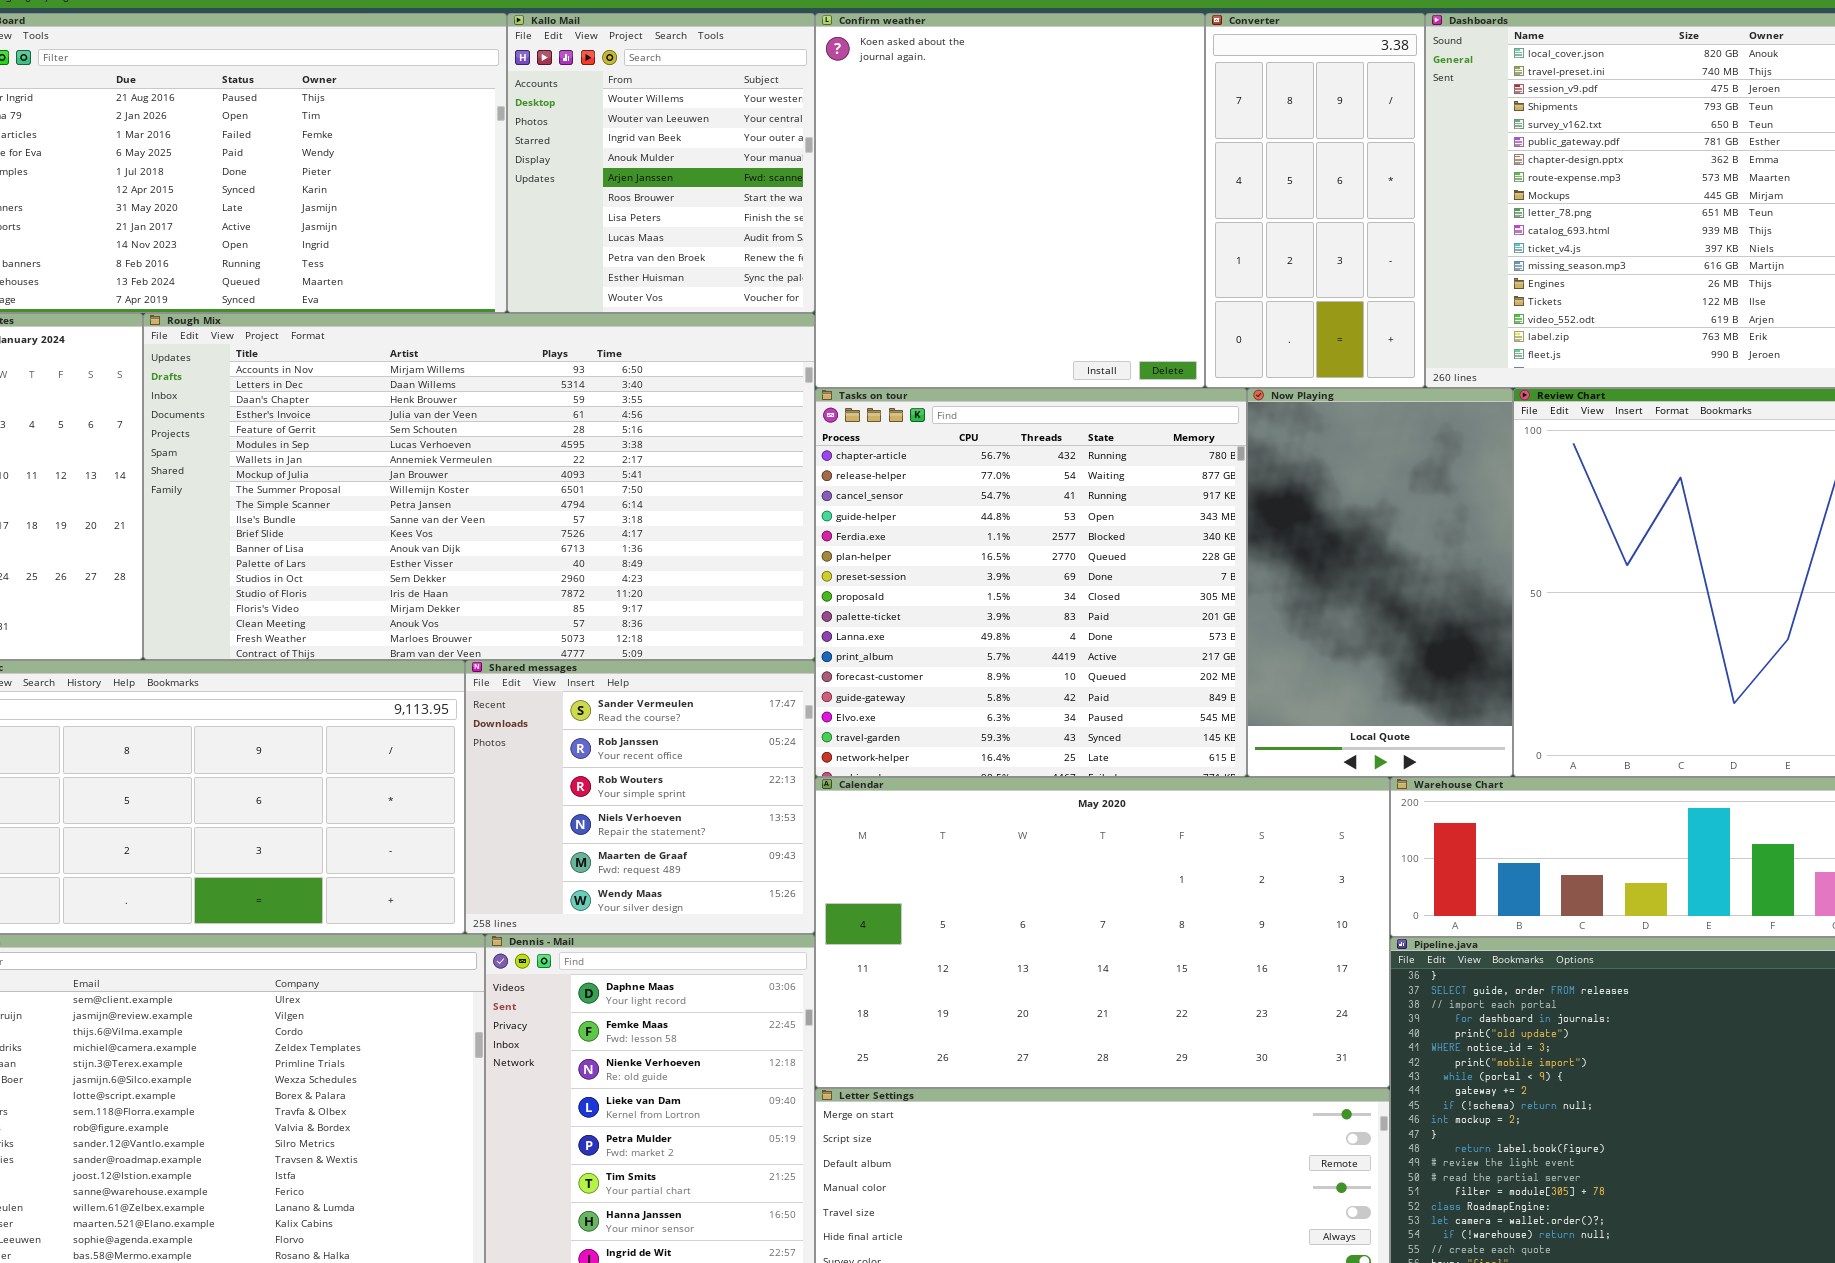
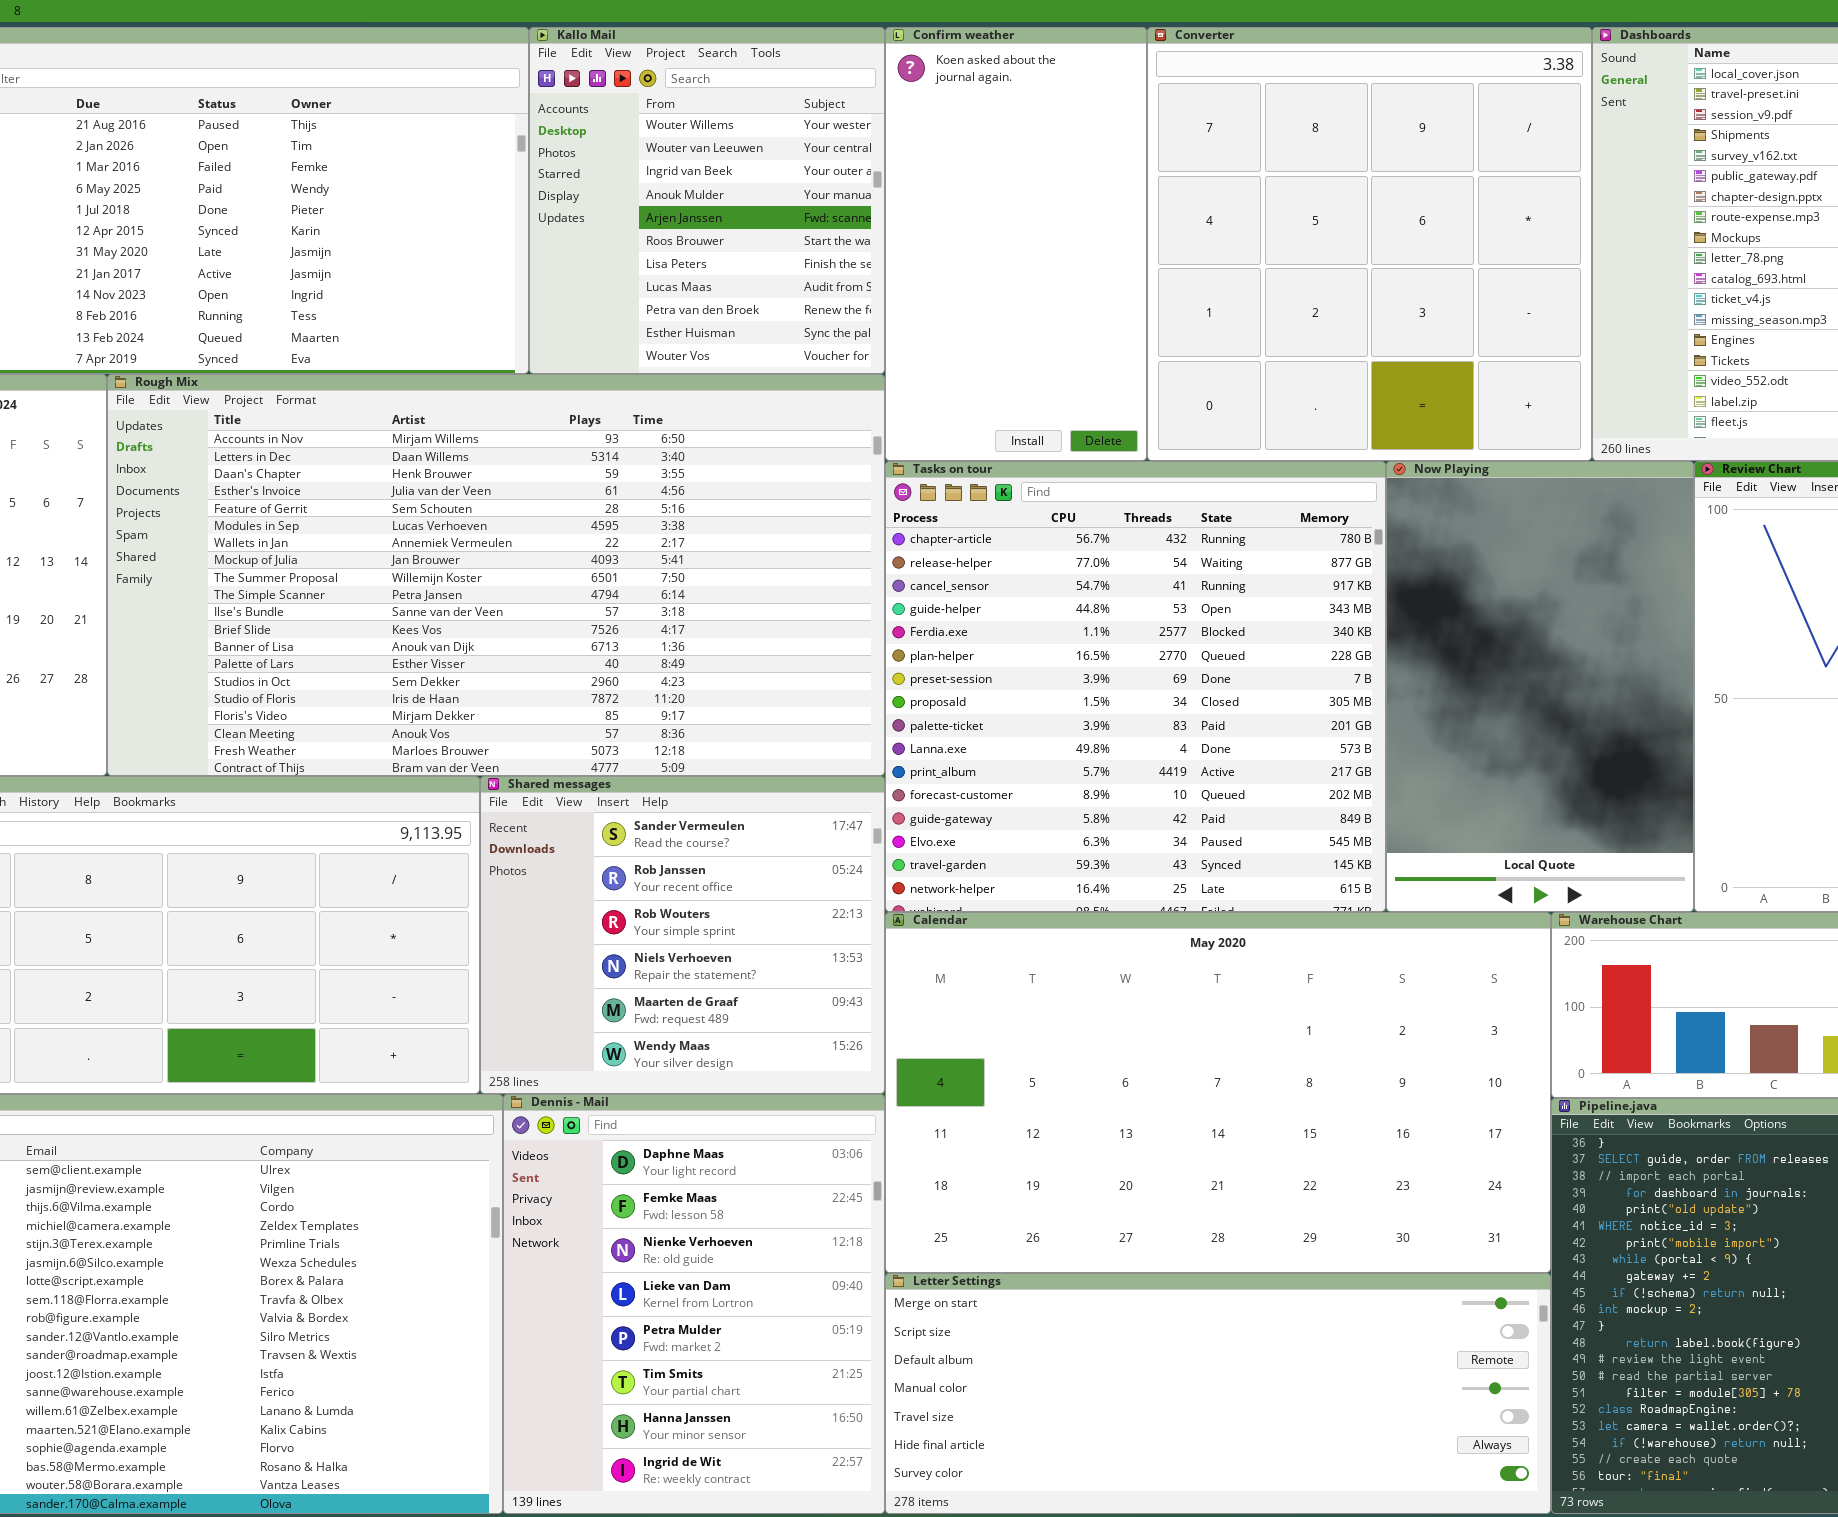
Confirm weather: [815,13,1205,388] -> [885,27,1147,461], resized
Converter: [1205,13,1425,388] -> [1147,27,1592,461], resized

